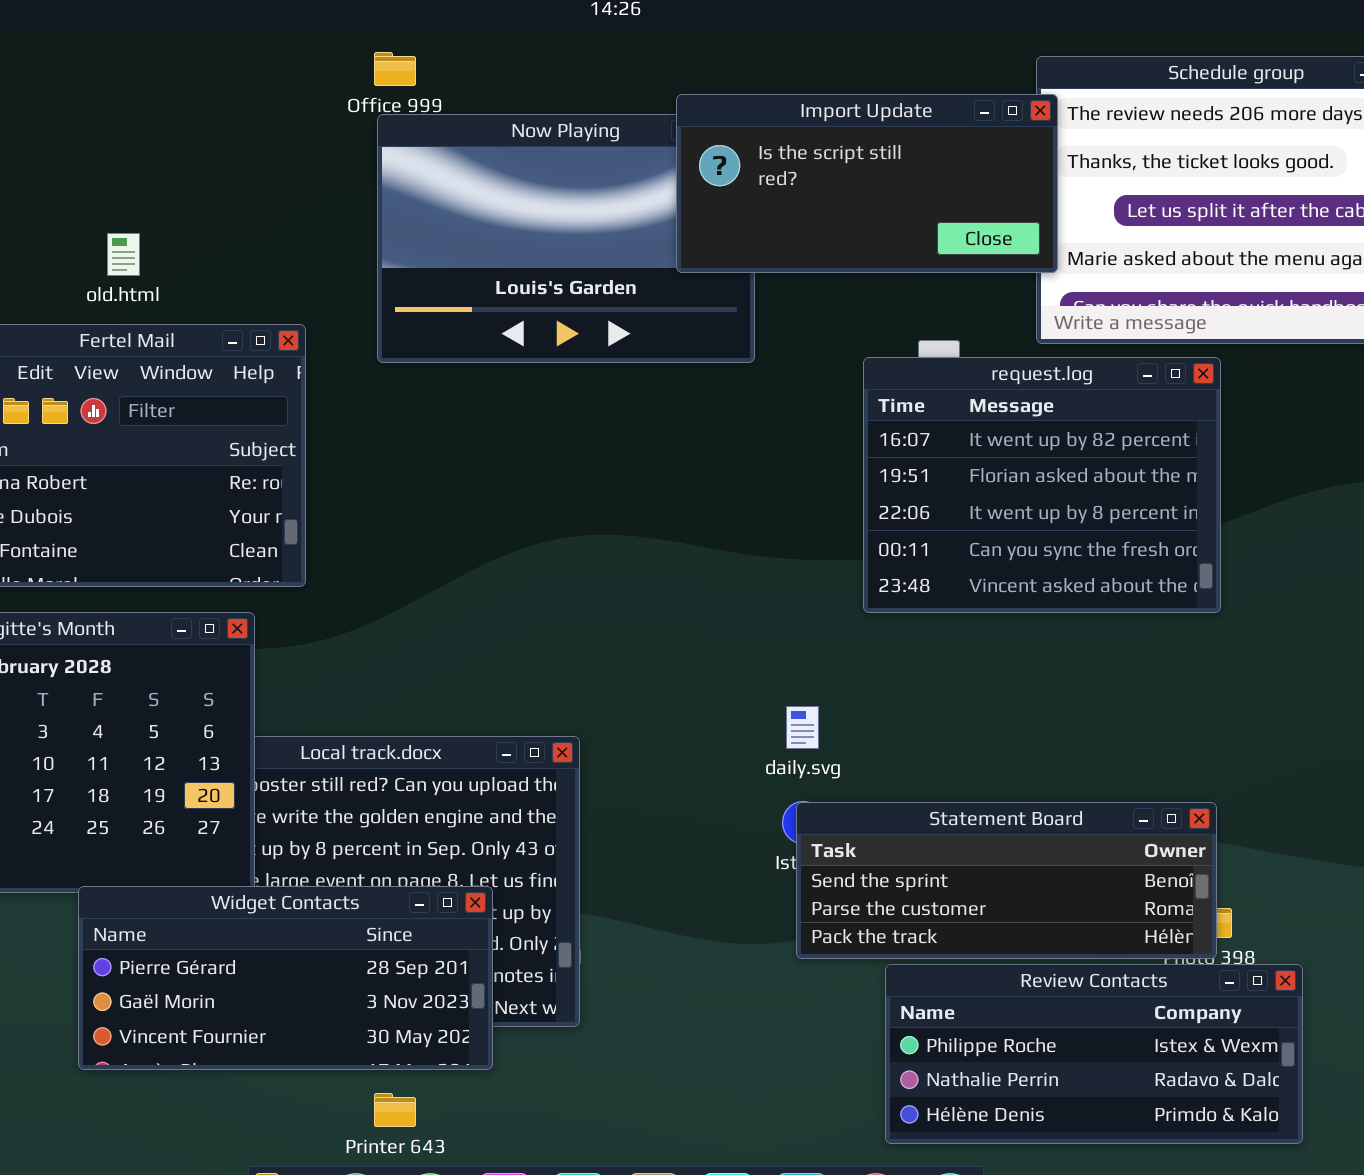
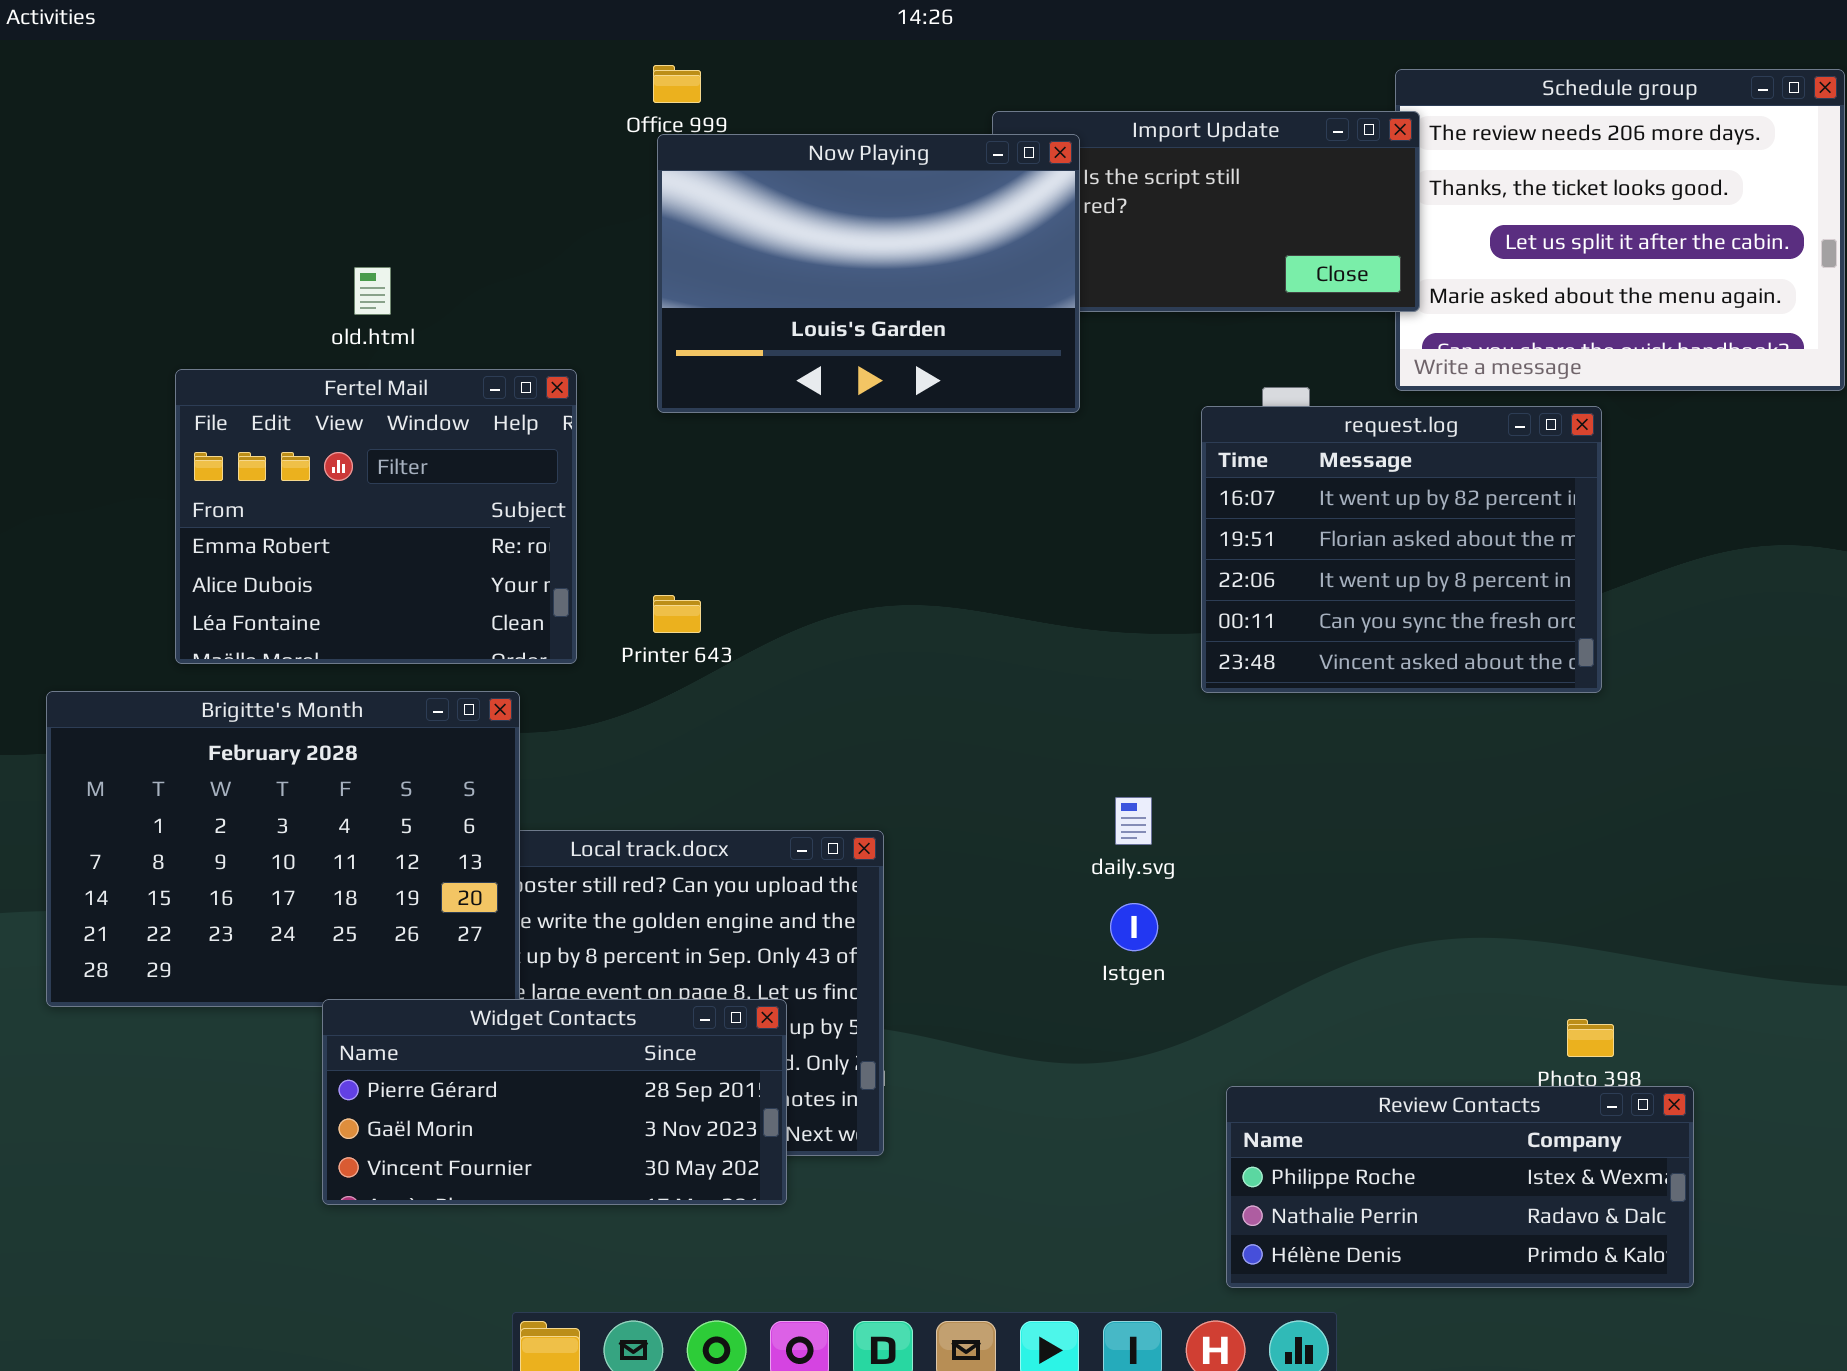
Now Playing: [377,114,755,363] -> [657,134,1080,413], raised
Statement Board: [796,802,1217,959] -> none, closed
Printer 643: [374,1093,416,1127] -> [653,595,701,633], moved

